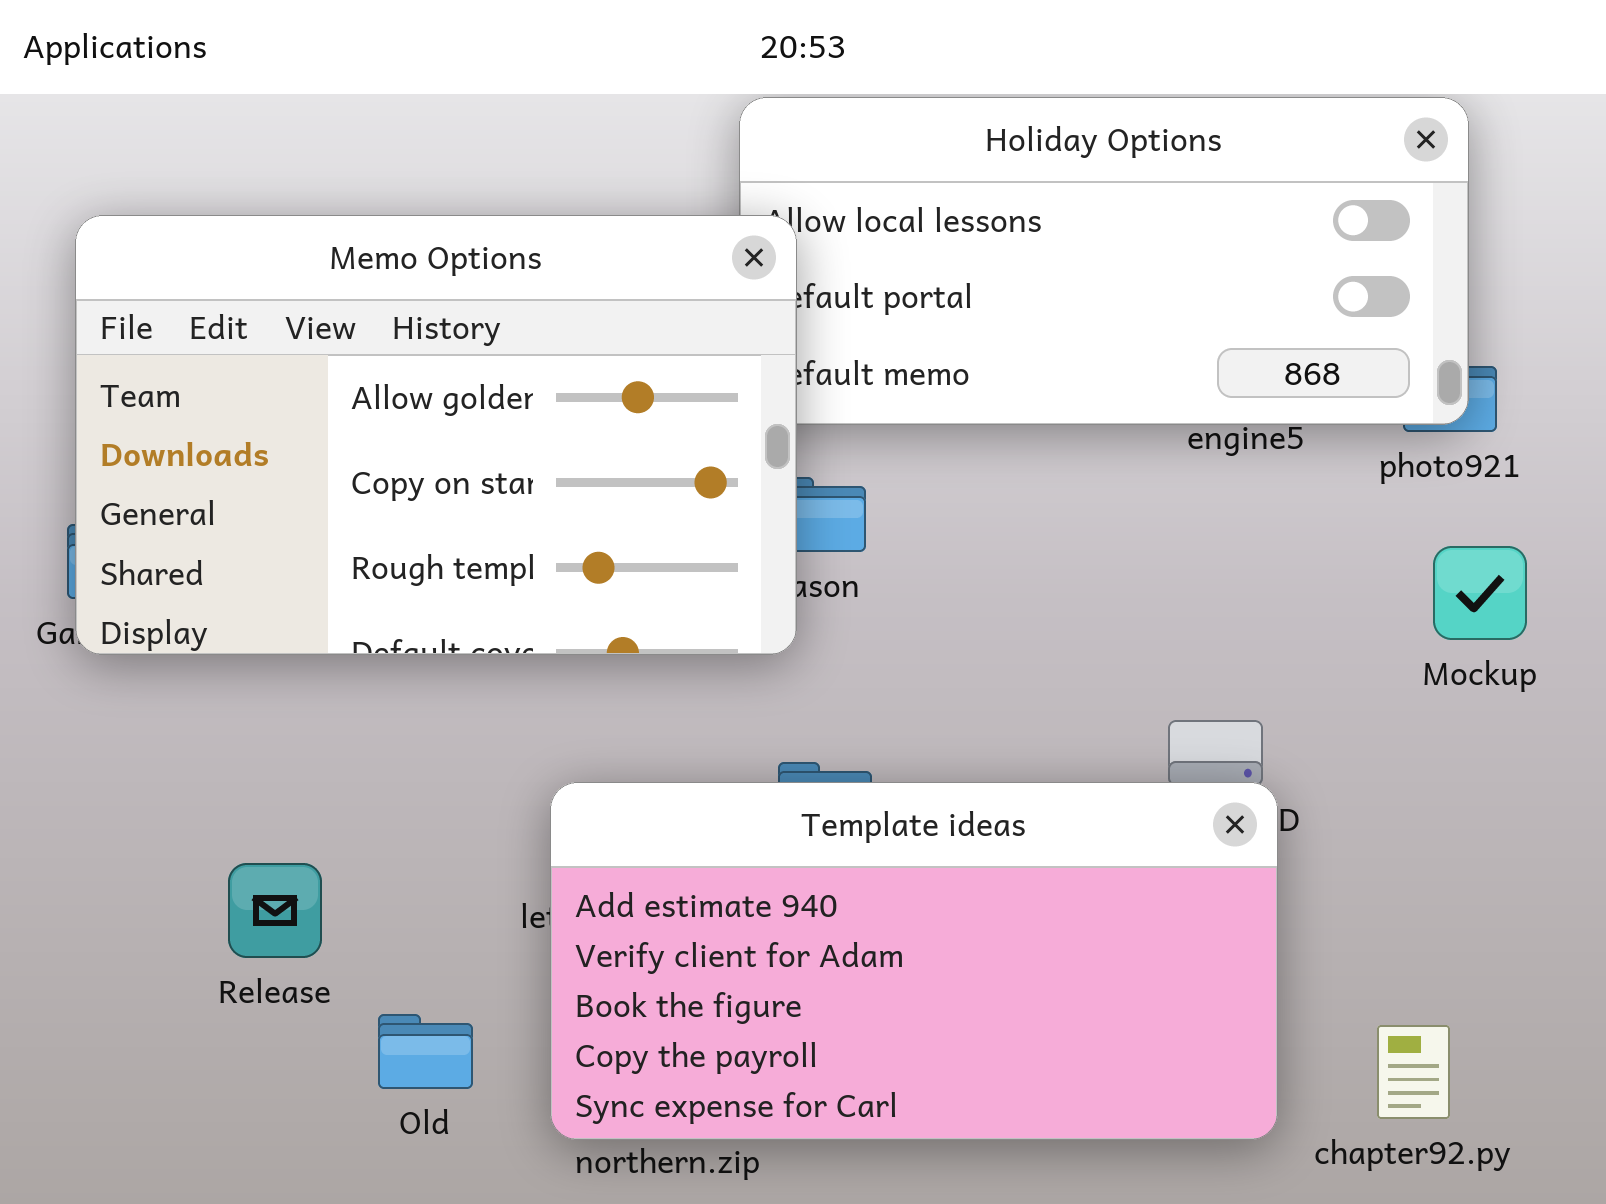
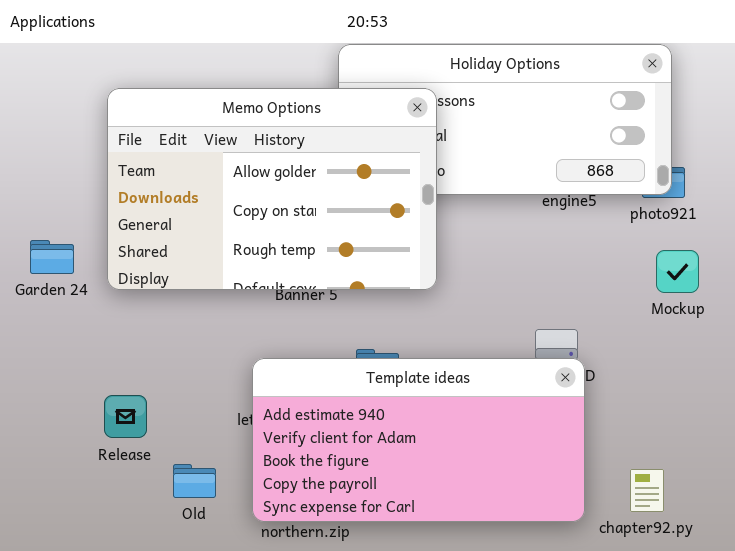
Memo Options: [75,215,797,655] -> [107,88,437,290], moved

